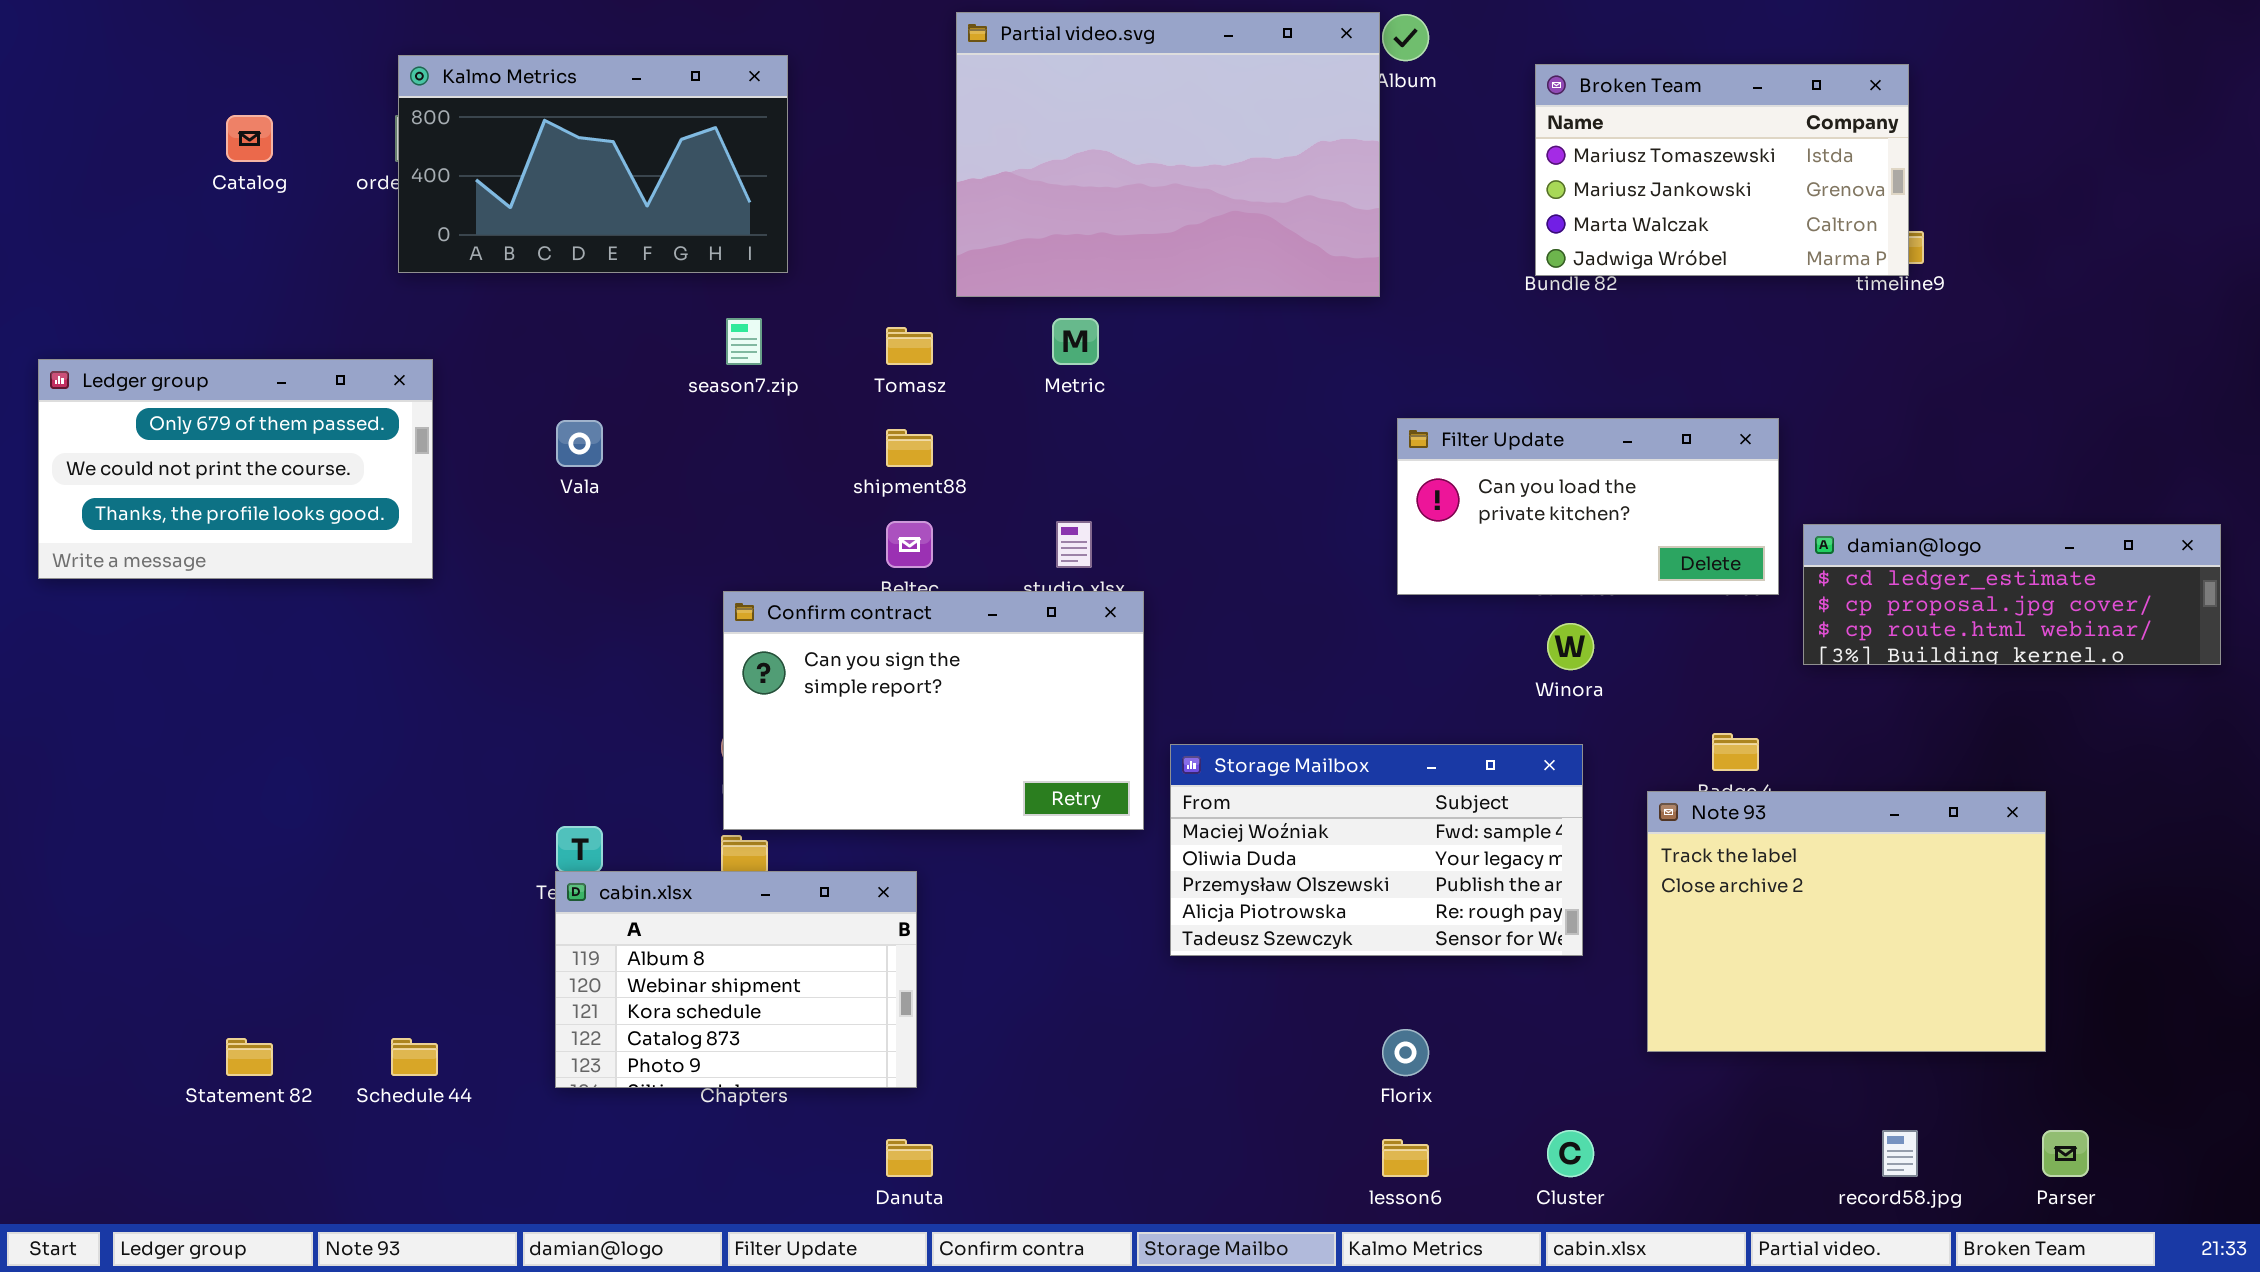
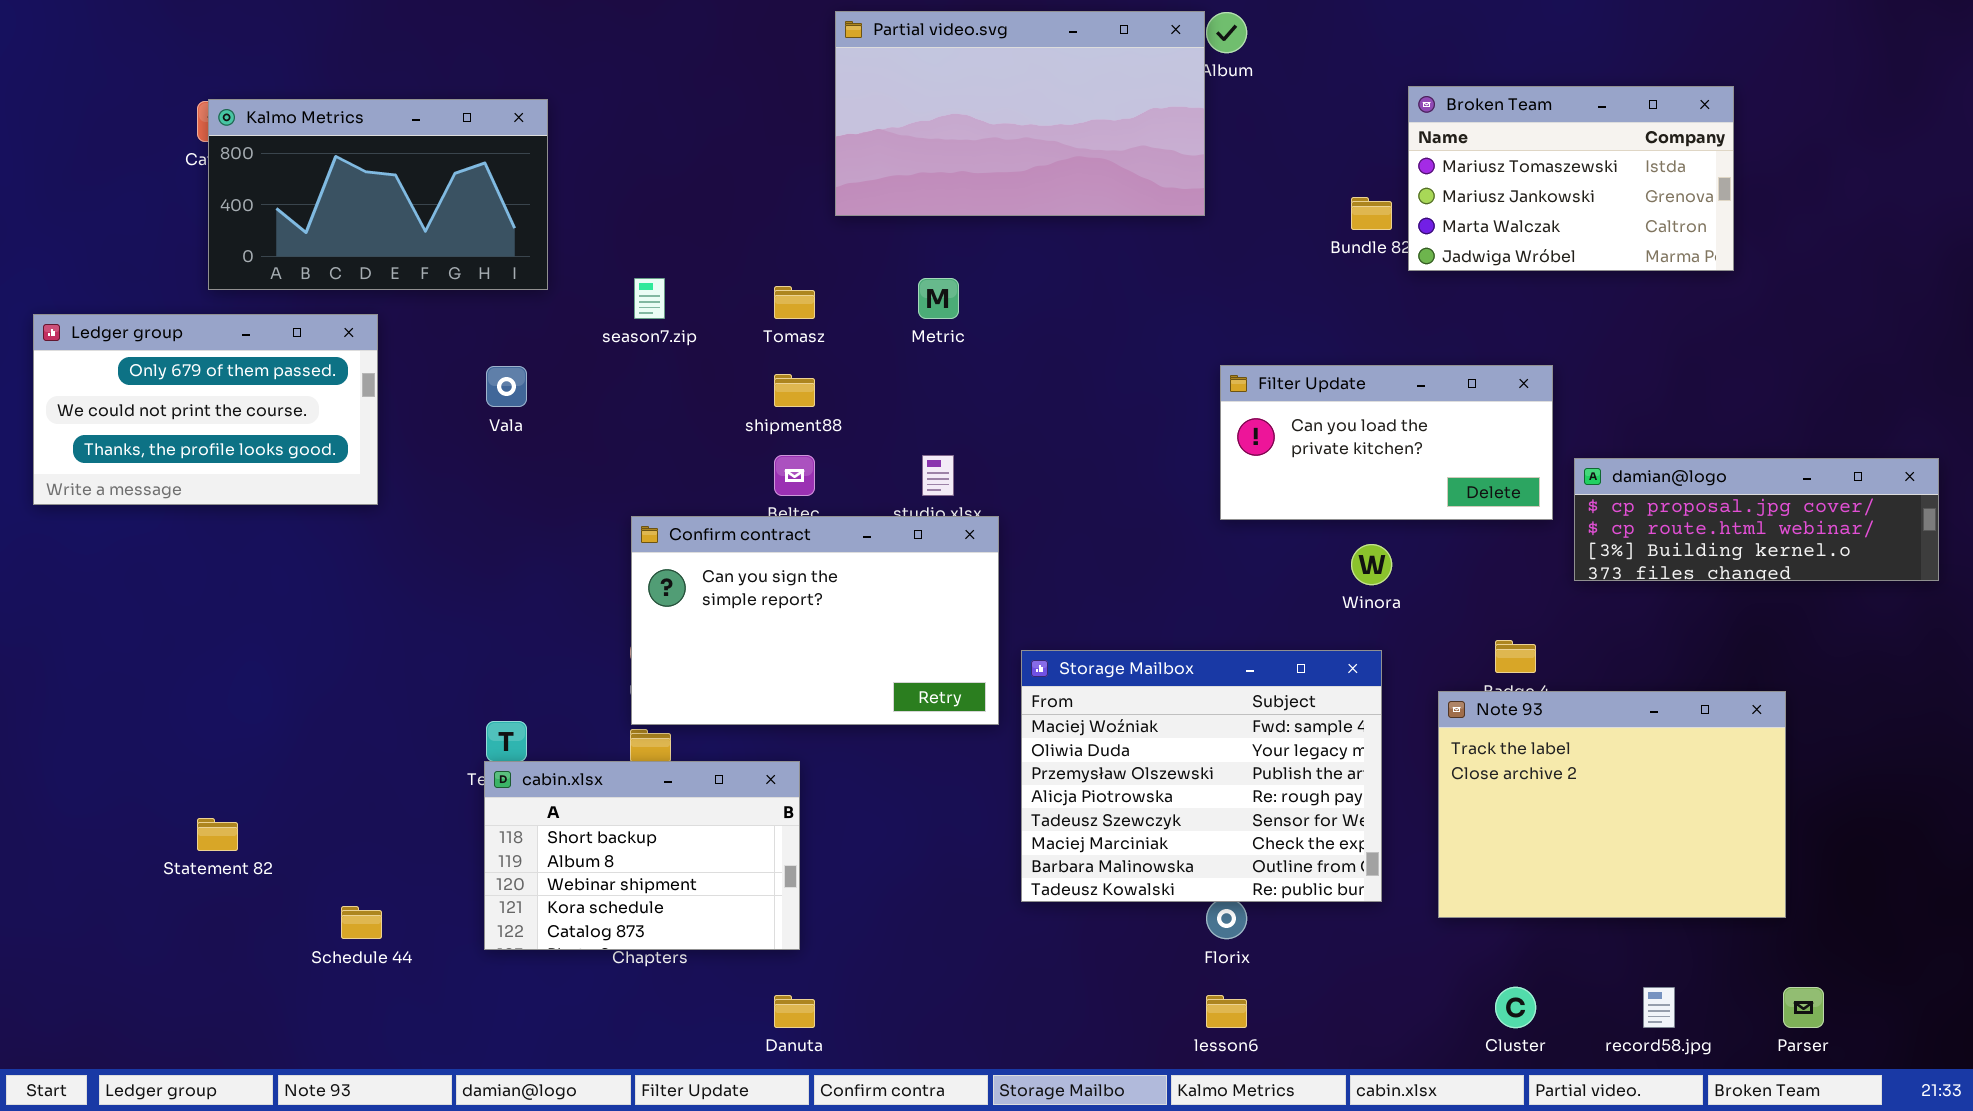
Partial video.svg: [956,12,1380,297] -> [835,11,1205,216], resized
Kalmo Metrics: [398,55,788,273] -> [208,99,548,290], moved
Broken Team: [1535,64,1909,276] -> [1408,86,1734,271], moved
damian@logo: [1803,524,2221,665] -> [1574,458,1939,581], scrolled down 1 row
Storage Mailbox: [1170,744,1583,956] -> [1021,650,1382,902], resized
cabin.xlsx: [555,871,917,1088] -> [484,761,800,950], scrolled up 1 row
Statement 82: [226,1038,273,1076] -> [197,818,238,851], moved
Cluster: [1547,1130,1594,1177] -> [1495,987,1536,1028], moved

